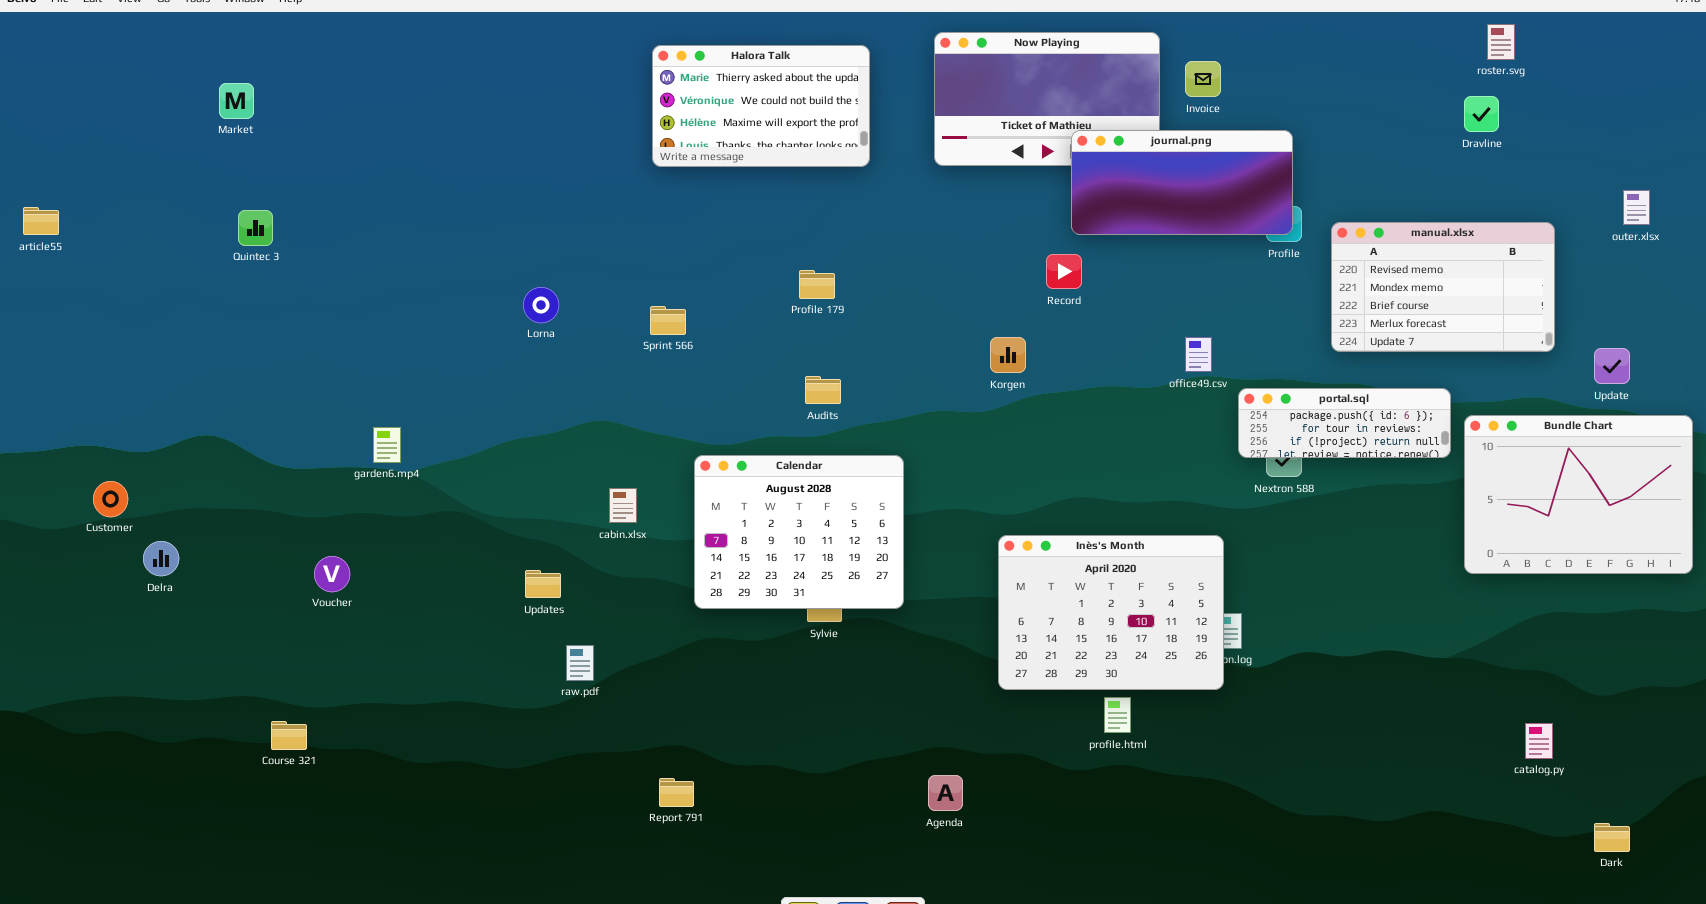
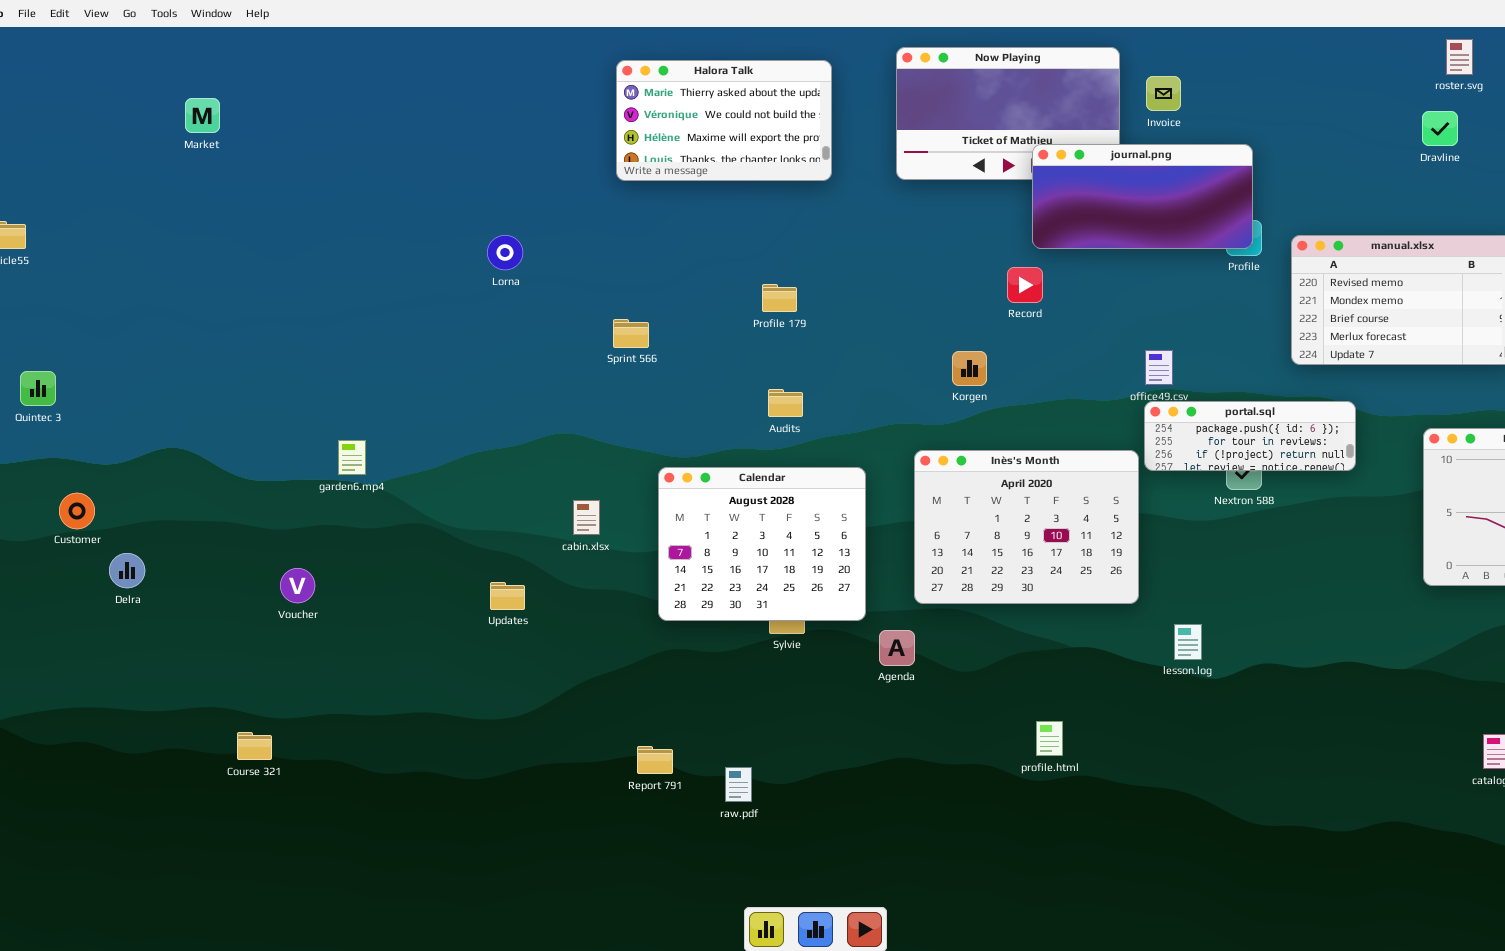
Quintec 3: [238,210,273,246] -> [20,371,56,406], moved
Lorna: [523,287,559,323] -> [487,235,523,270], moved
portal.sql: [1238,388,1451,458] -> [1144,401,1356,471], moved
Inès's Month: [998,535,1224,690] -> [914,450,1139,604], moved
raw.pdf: [566,645,594,681] -> [725,767,752,802], moved
profile.html: [1104,697,1131,733] -> [1036,721,1063,756], moved
Agenda: [928,775,963,811] -> [879,630,915,666], moved
Report 791: [659,778,694,807] -> [637,746,673,774], moved

